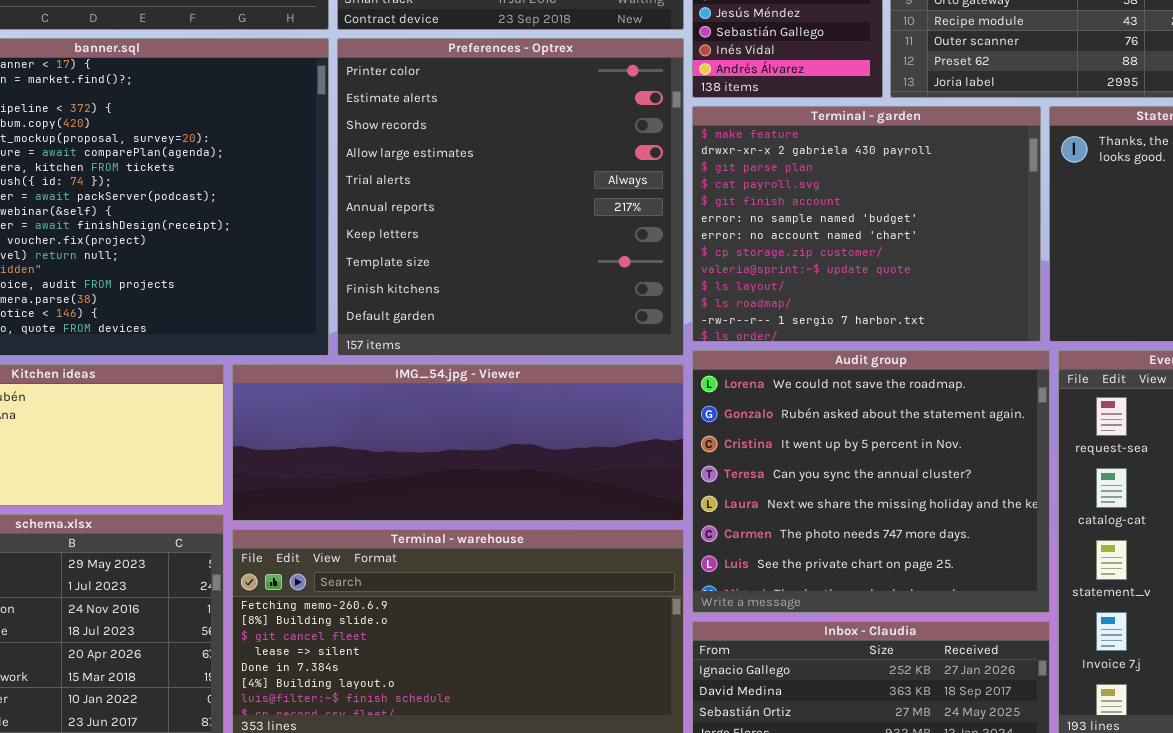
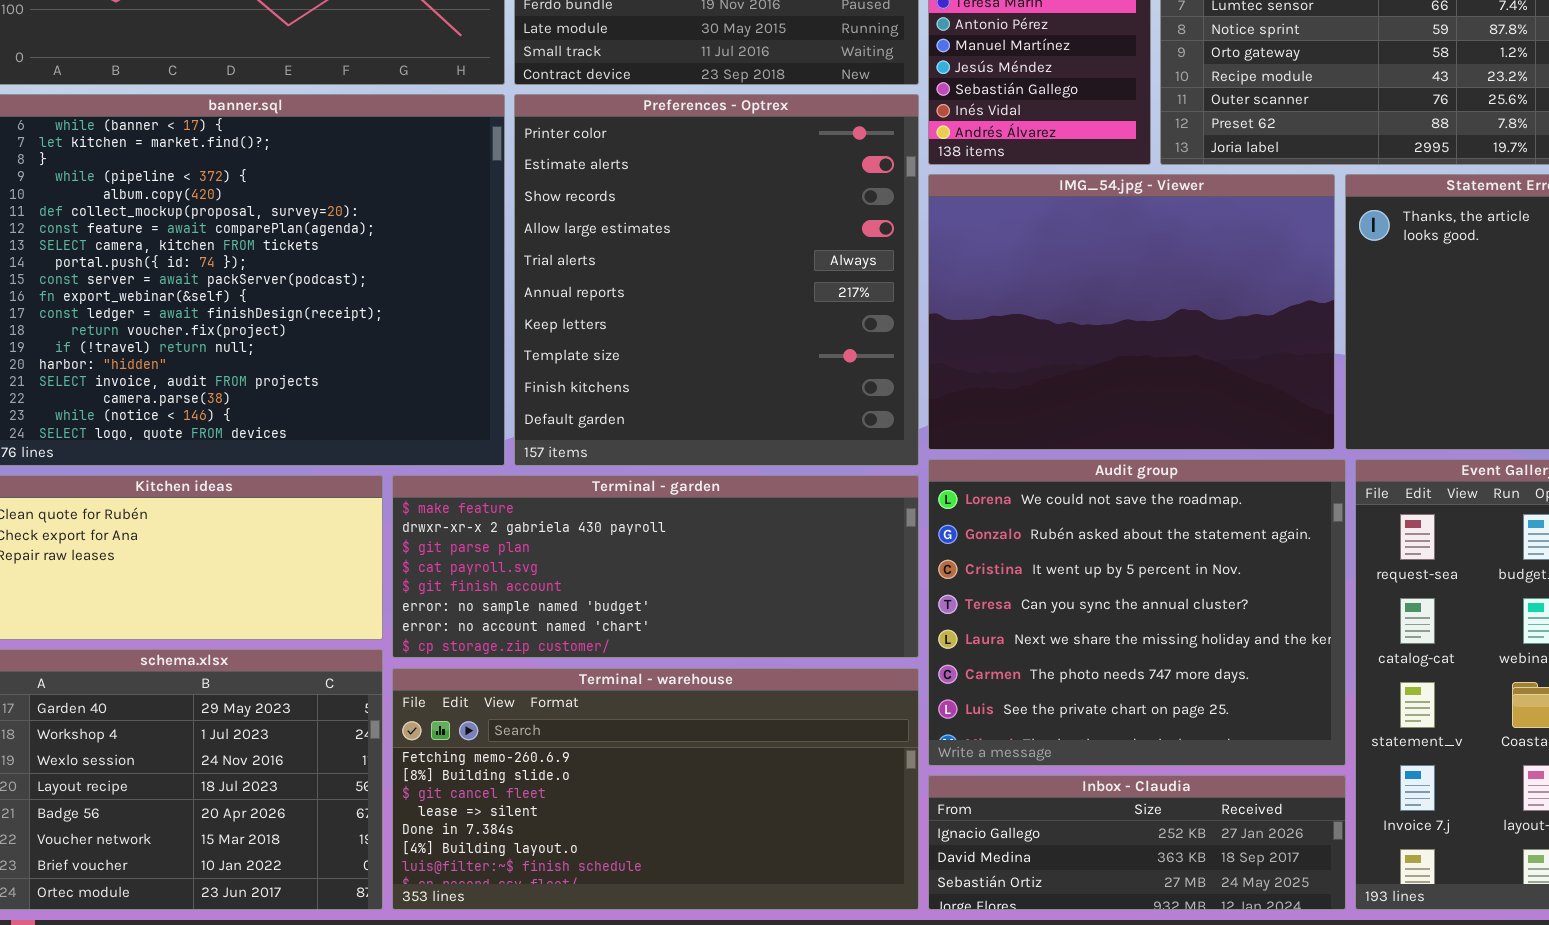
Terminal - garden: [692,106,1041,342] -> [392,475,919,658], moved, resized
IMG_54.jpg - Viewer: [232,364,684,521] -> [928,174,1335,450], moved, resized

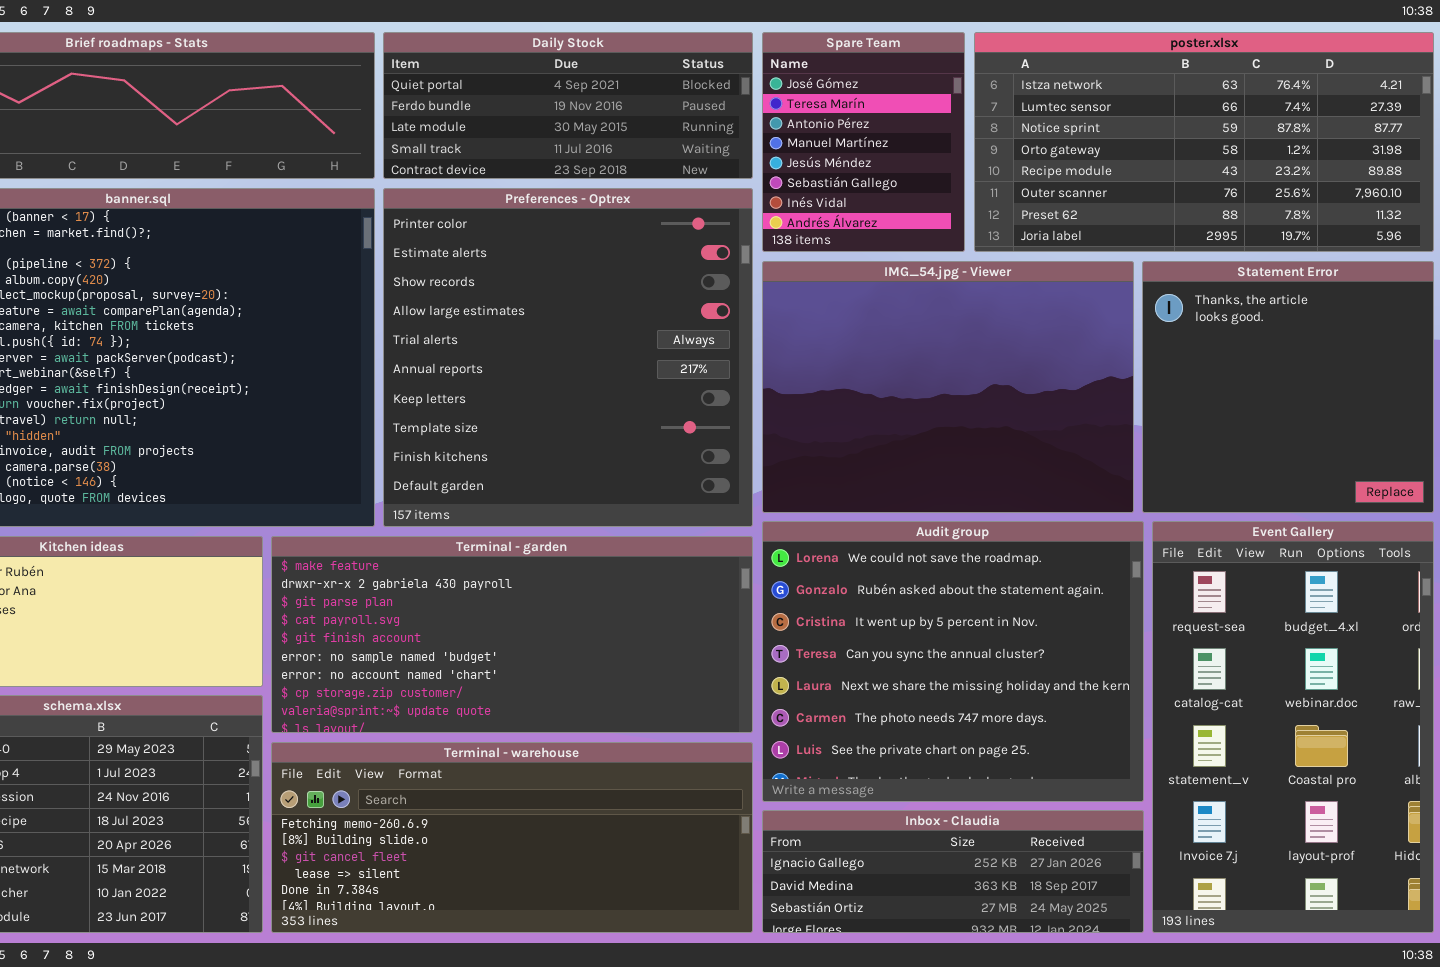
Terminal - garden: [392,475,919,658] -> [271,536,753,733], resized
Terminal - warehouse: [392,668,919,910] -> [271,742,753,933], resized

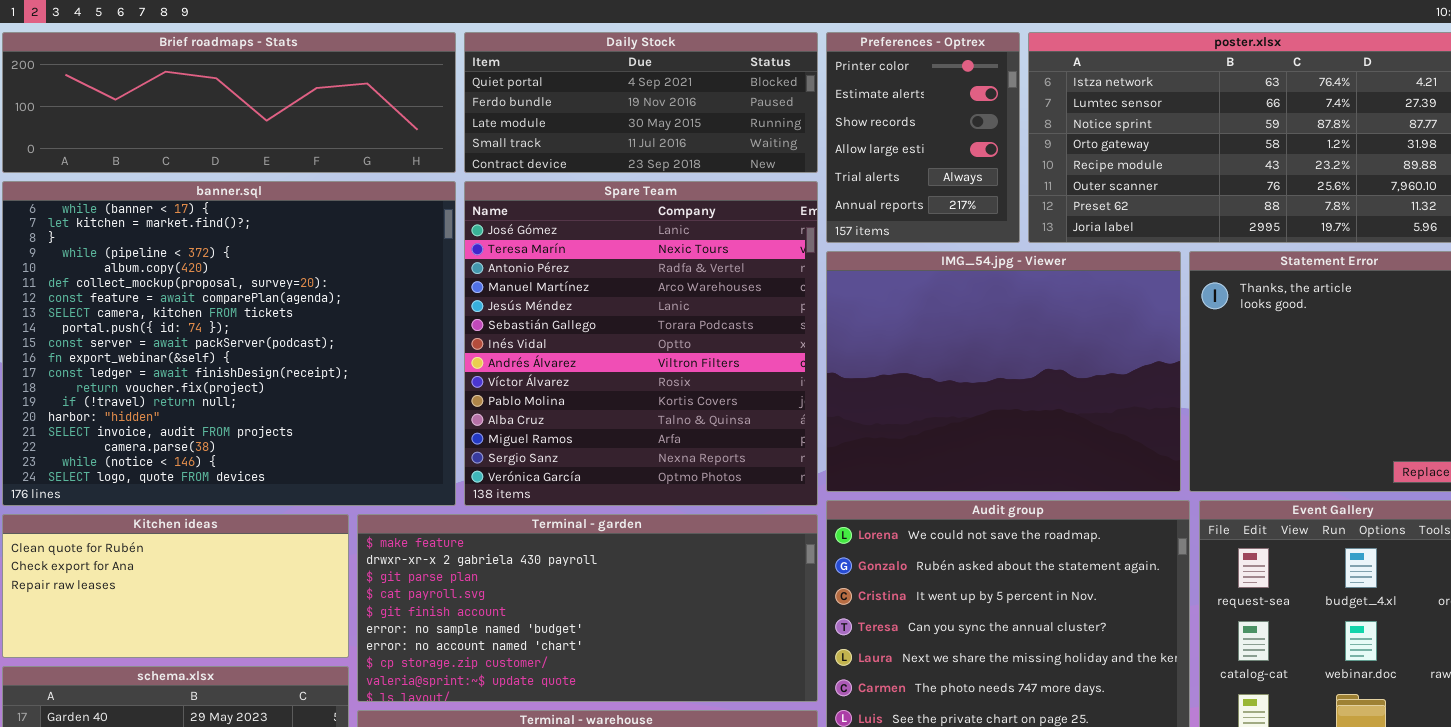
Spare Team: [762,32,965,252] -> [464,181,818,506], moved, resized
Preferences - Optrex: [383,188,753,527] -> [826,32,1020,243], moved, resized

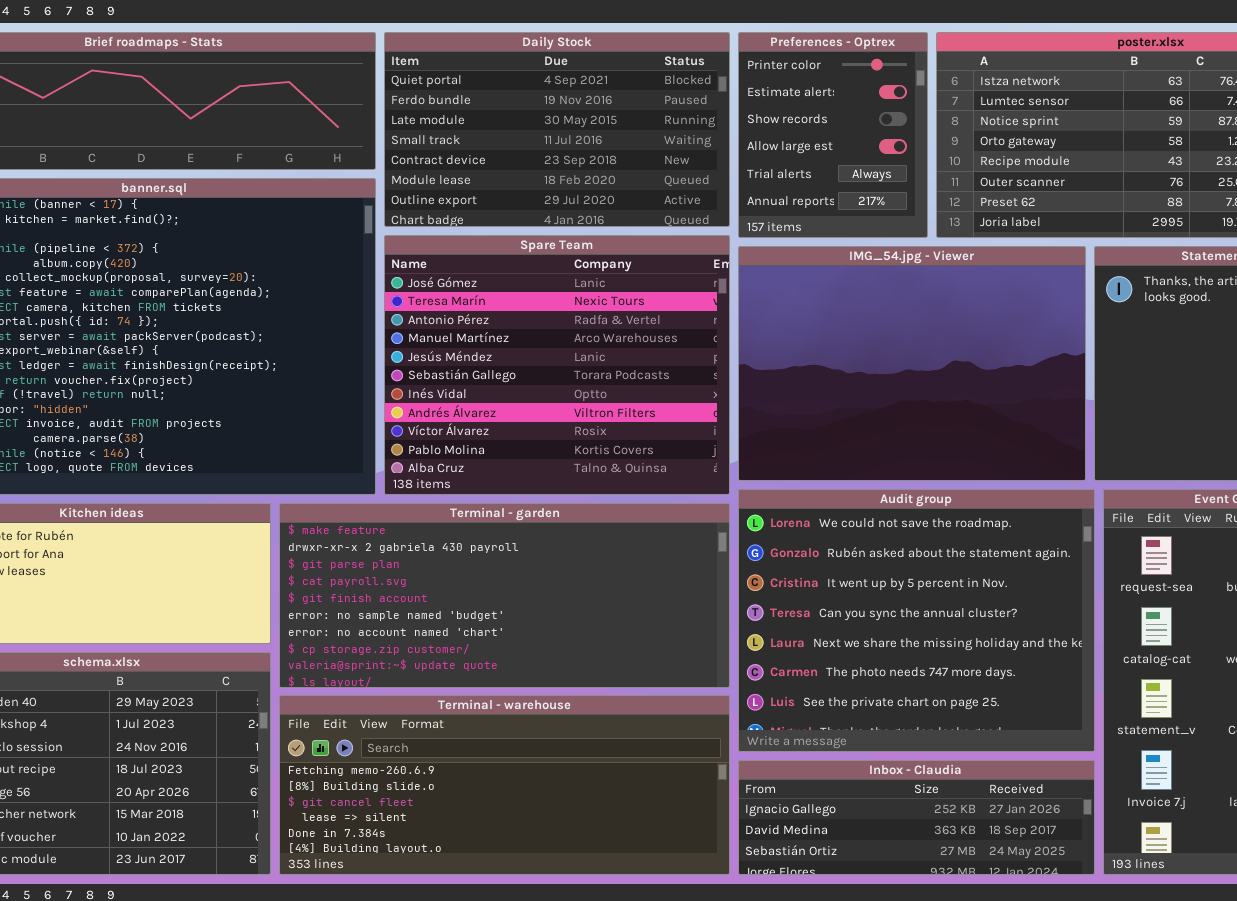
Daily Stock: [464,32,818,173] -> [384,32,730,227], resized
Spare Team: [464,181,818,506] -> [384,235,730,495], resized

